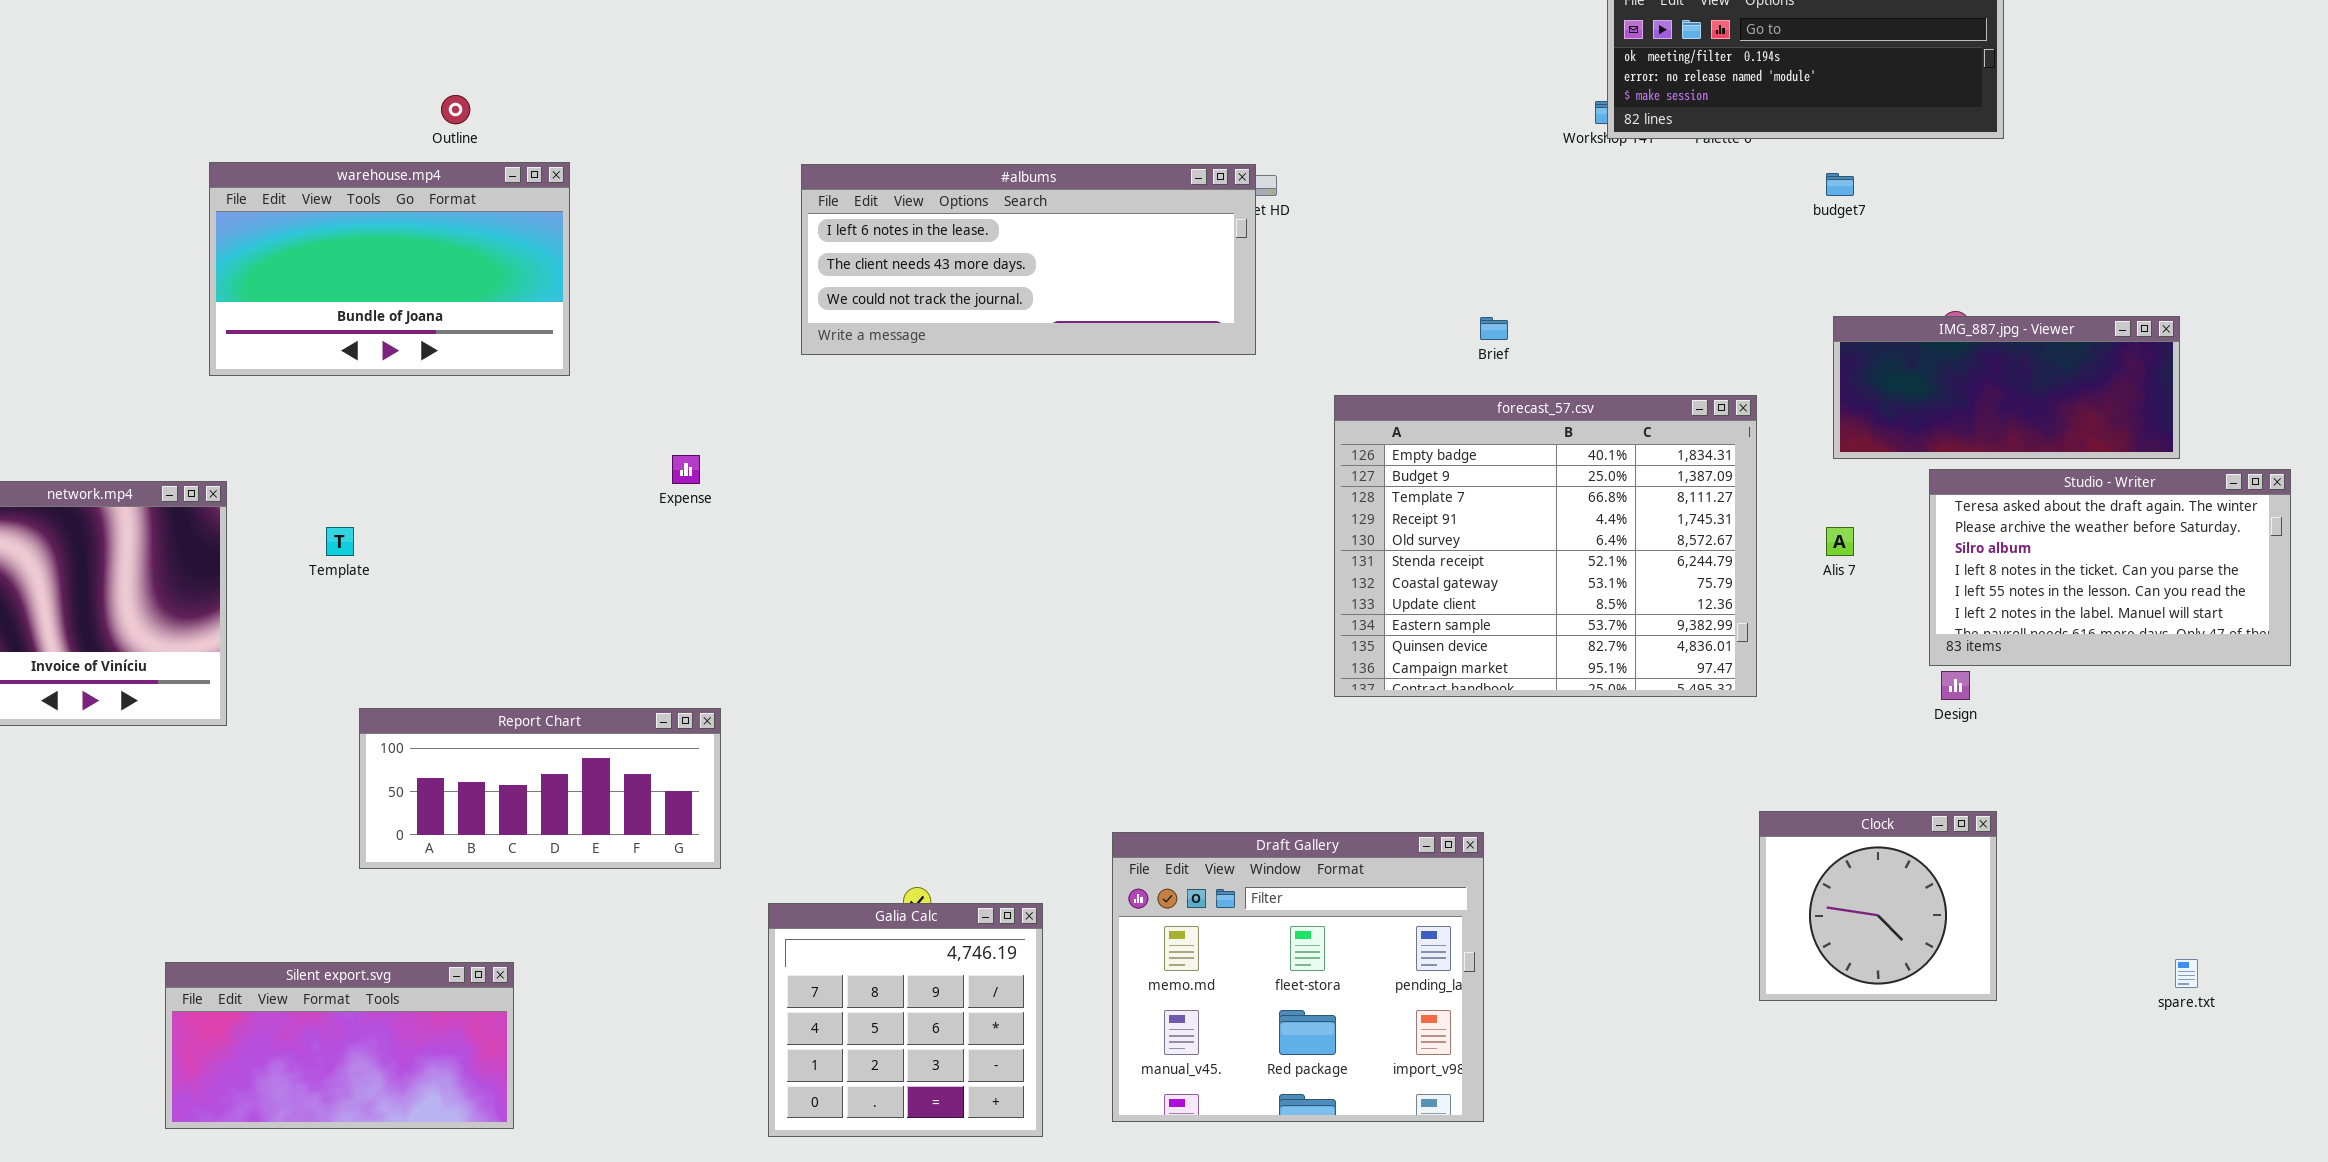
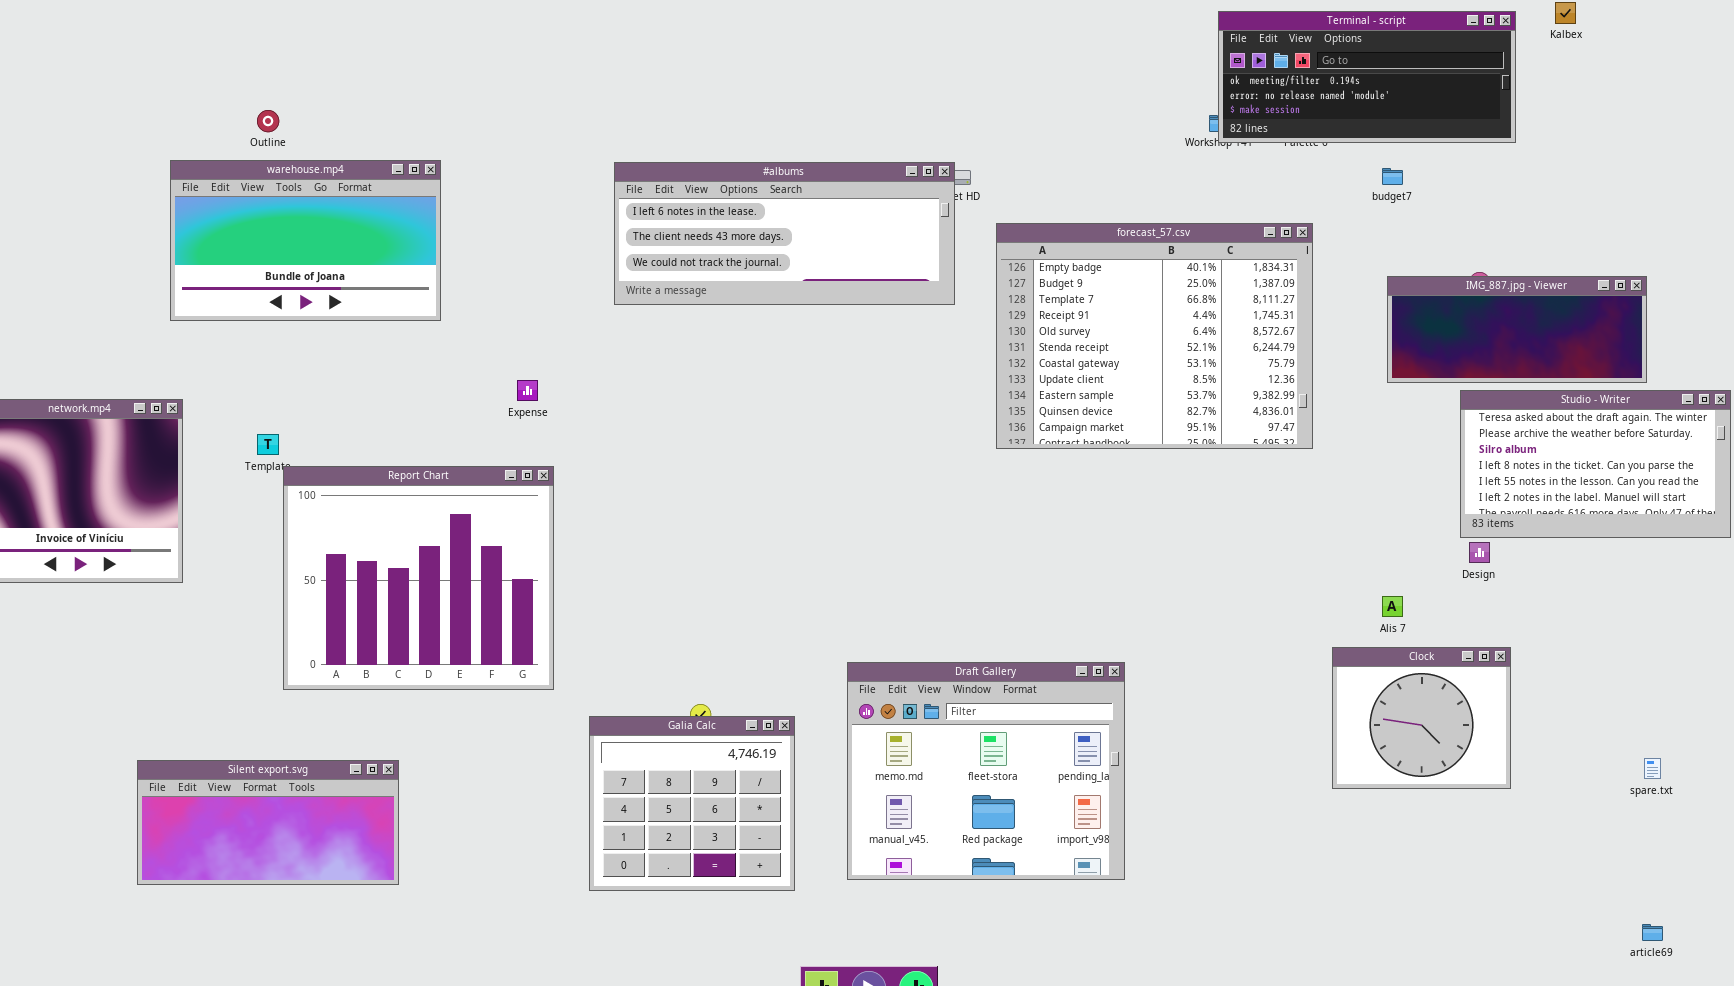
Outline: [441,95,470,124] -> [257,110,279,132], moved
forecast_57.csv: [1334,395,1757,697] -> [996,223,1313,449], moved
Alis 7: [1826,527,1854,556] -> [1382,596,1403,617], moved
Report Chart: [359,708,721,869] -> [283,466,554,690], resized

